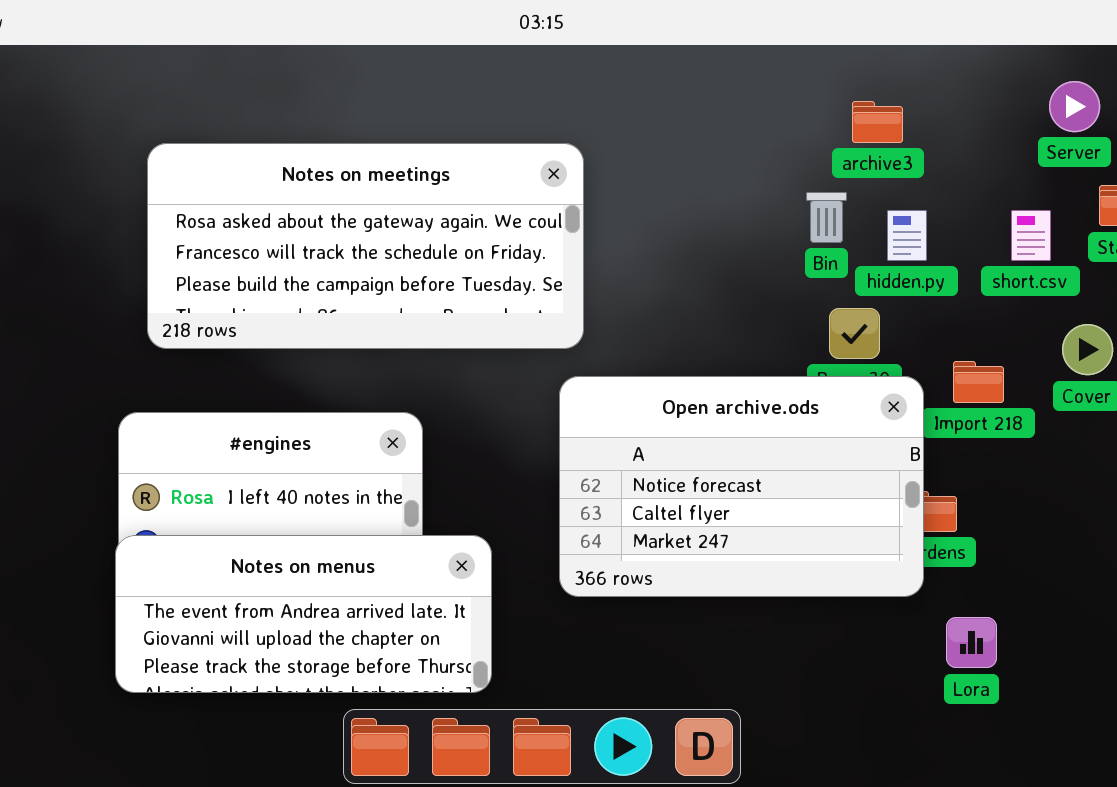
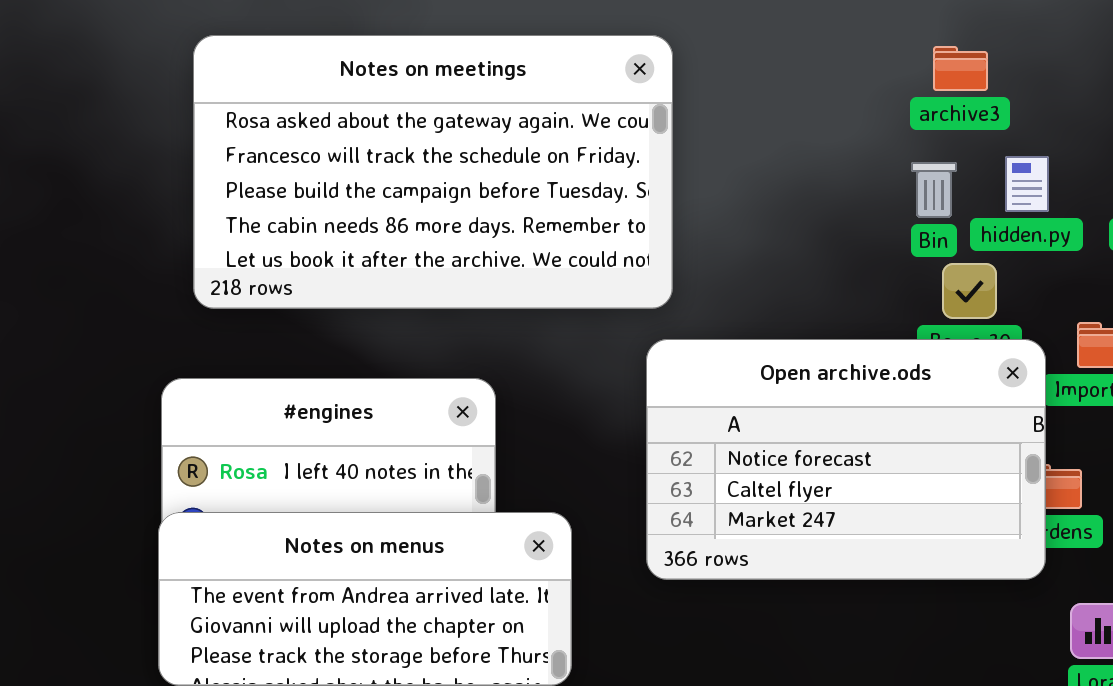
archive3: [852,101,903,143] -> [933,46,988,91], moved
Notes on meetings: [147,143,584,349] -> [193,35,673,309], resized
Bin: [806,192,847,243] -> [911,162,957,218], moved

